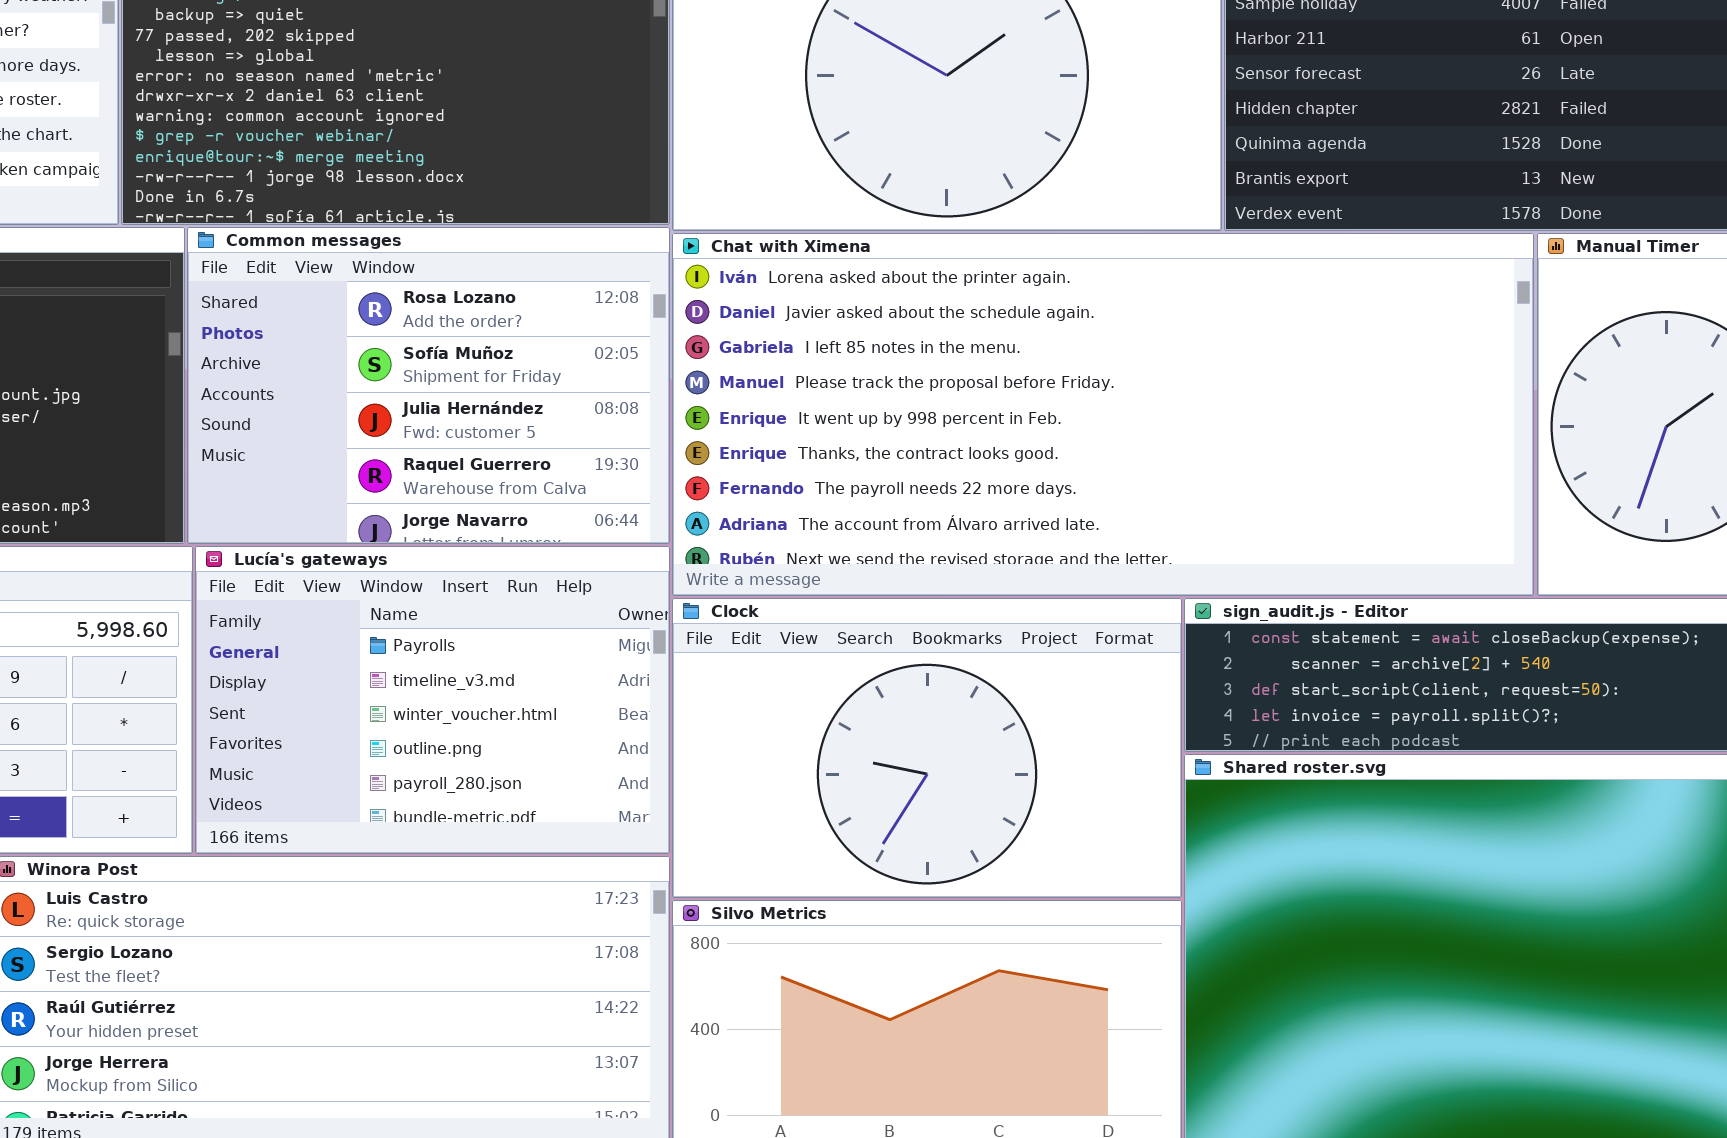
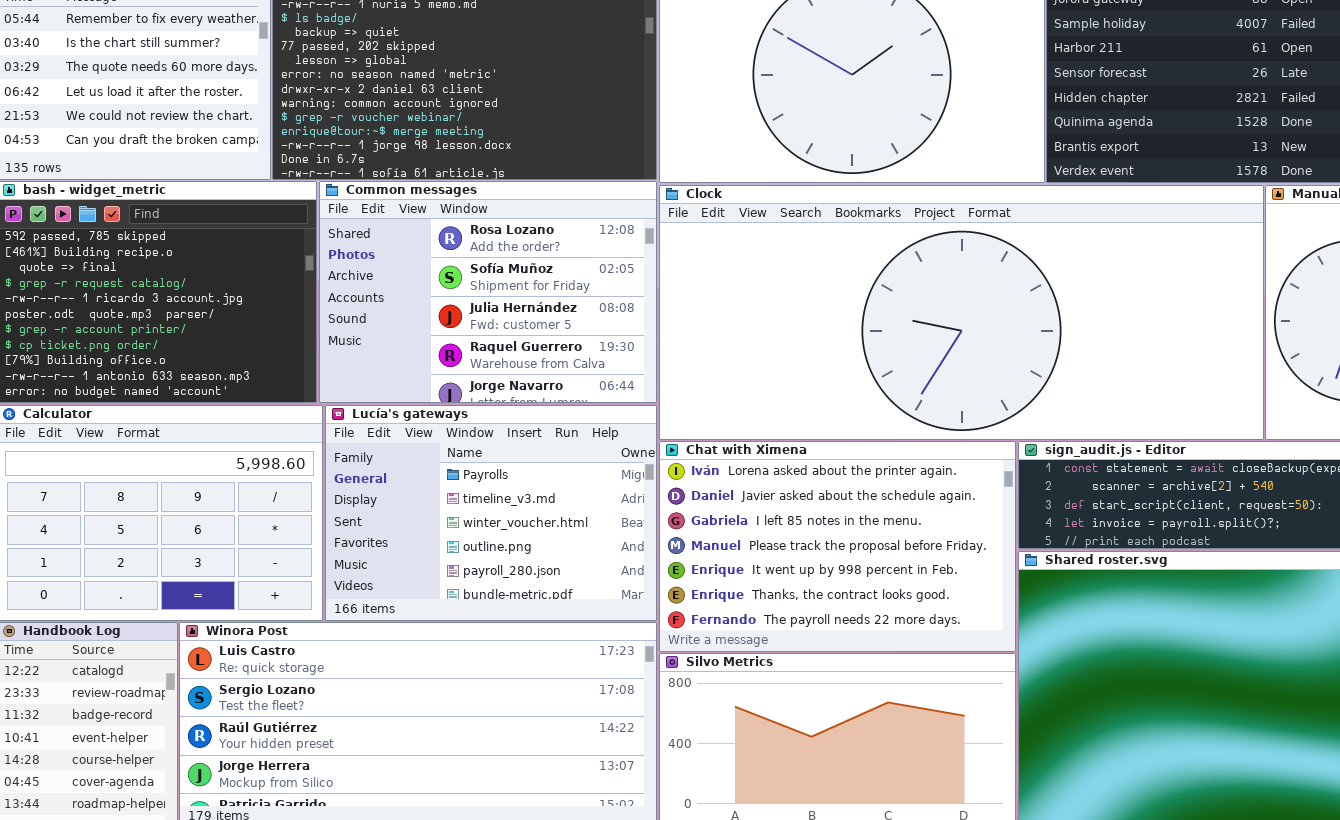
Chat with Ximena: [672,233,1534,596] -> [659,441,1016,652], moved, resized
Clock: [672,598,1182,898] -> [659,185,1264,440], moved, resized

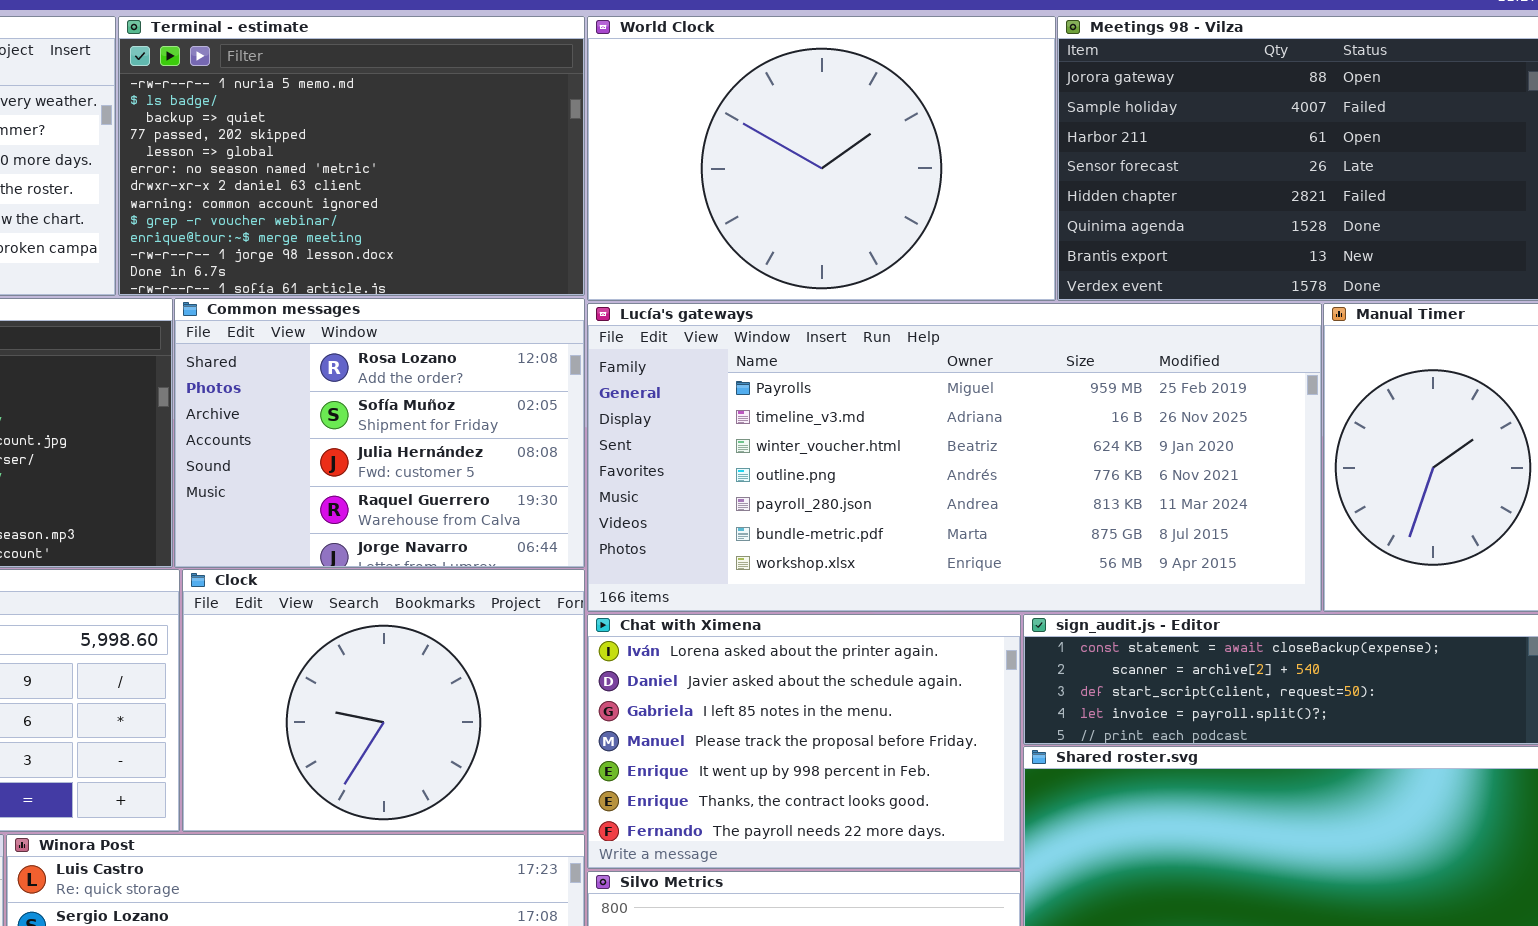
Clock: [659,185,1264,440] -> [182,569,585,832], moved, resized
Lucía's gateways: [325,405,657,621] -> [587,303,1322,612], moved, resized

